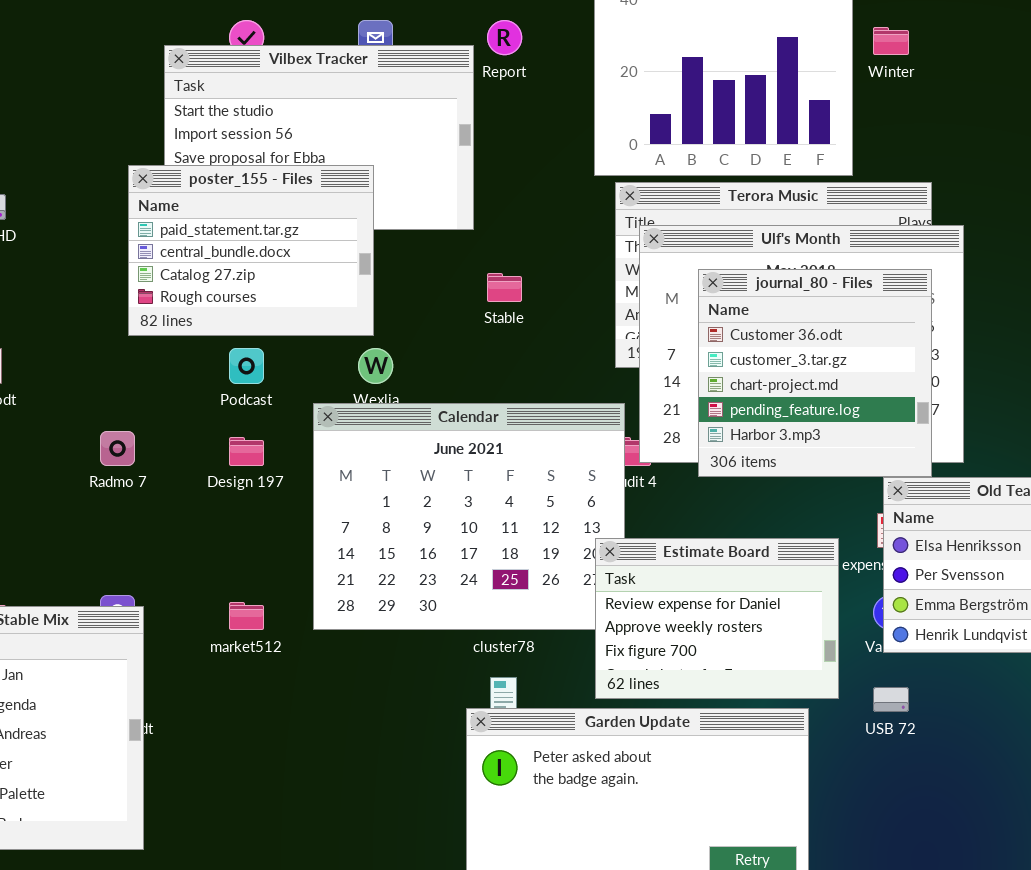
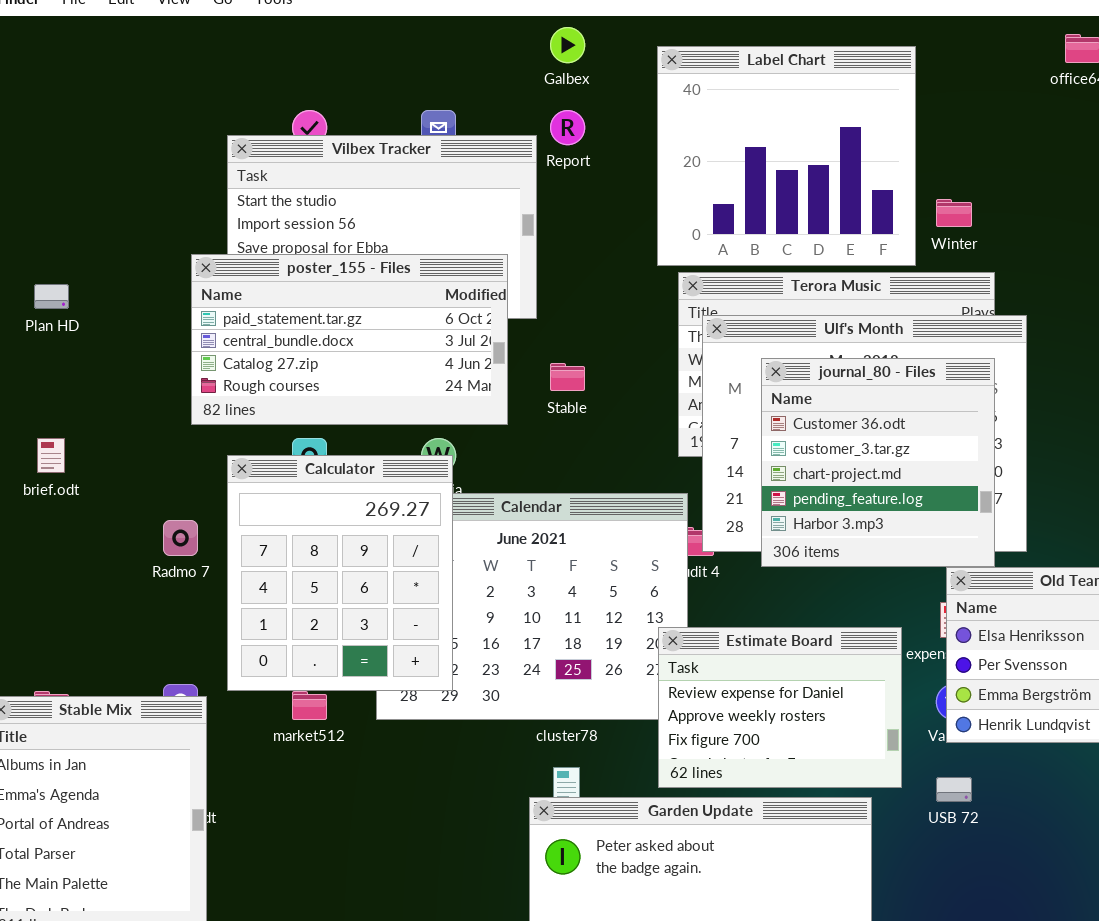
Winter: [873,27,909,55] -> [936,199,972,227], moved
poster_155 - Files: [128,165,374,336] -> [191,254,508,425], resized
Calculator: none -> [227,455,453,691], opened

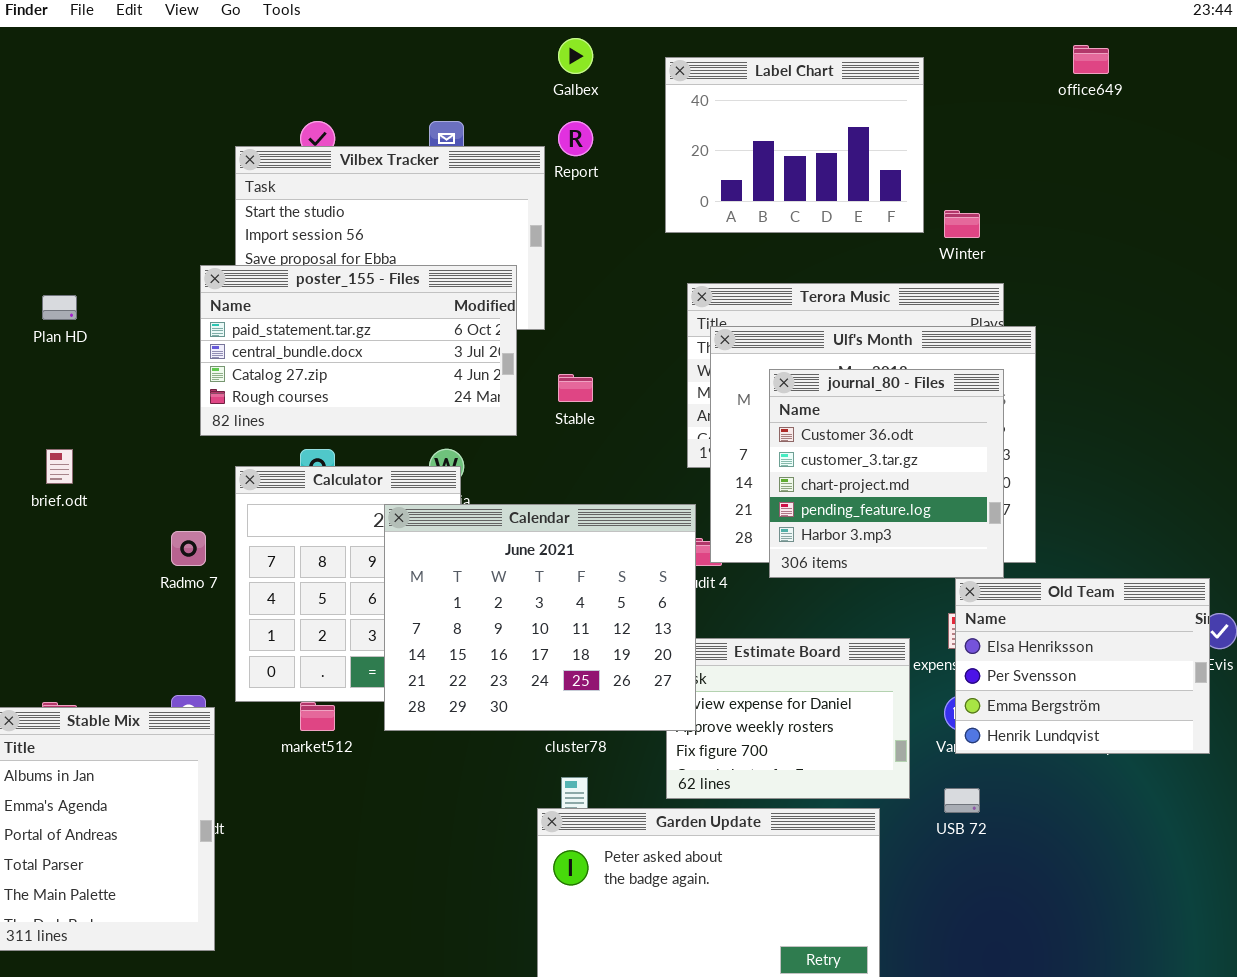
Label Chart: [657,46,916,266] -> [665,57,924,233], resized
Calendar: [376,493,688,720] -> [384,504,696,731], raised

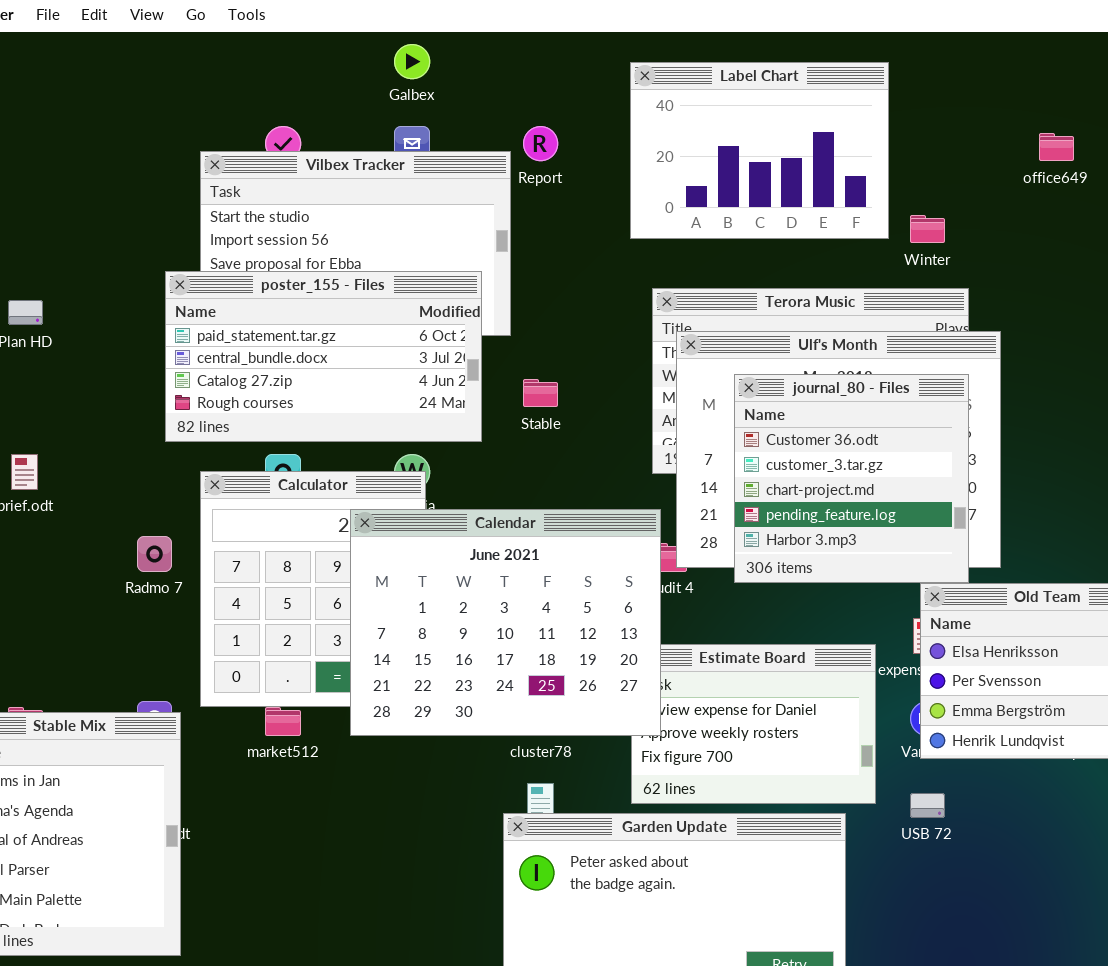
Galbex: [558,38,593,74] -> [394,44,430,79], moved
office649: [1073,45,1109,74] -> [1039,133,1074,161], moved

